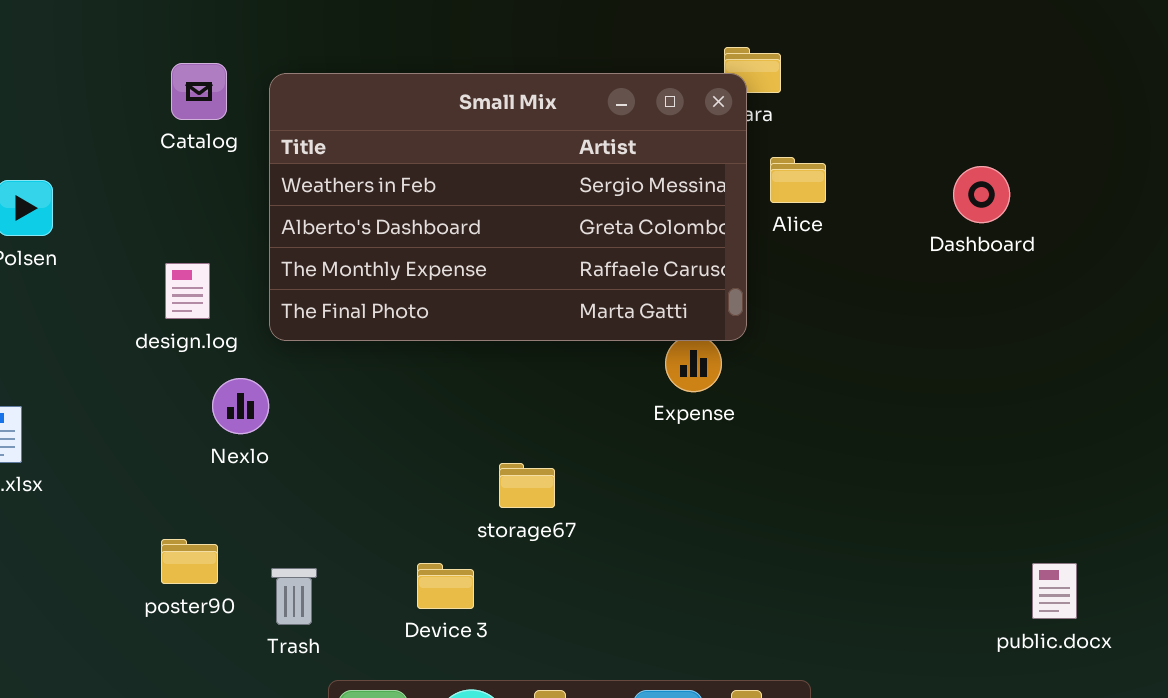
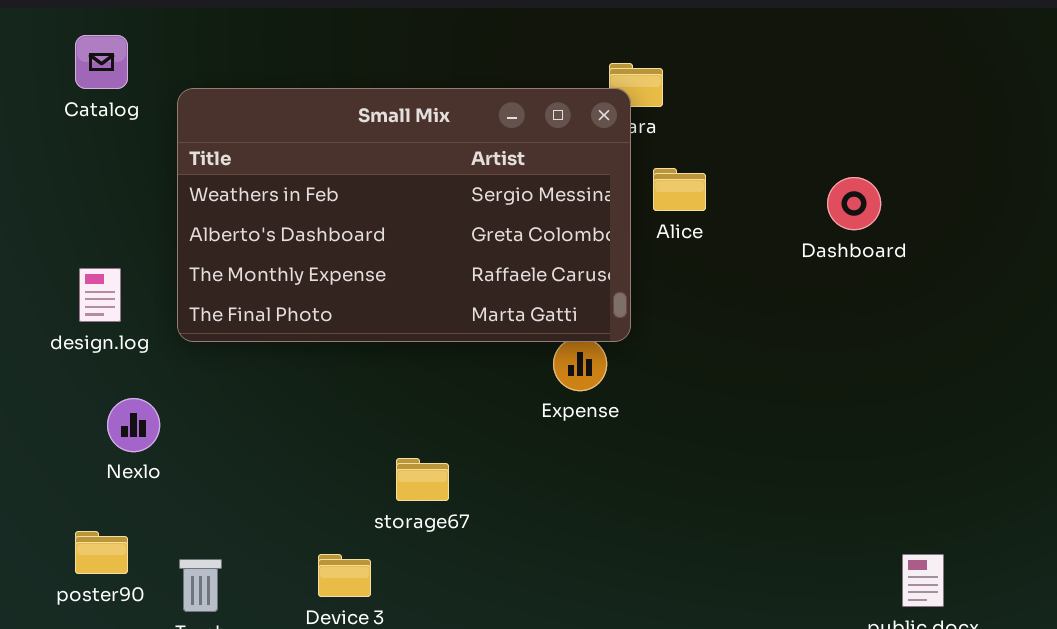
Catalog: [171,63,227,120] -> [75,35,128,89], moved
Nexlo: [212,378,269,434] -> [107,398,160,452], moved

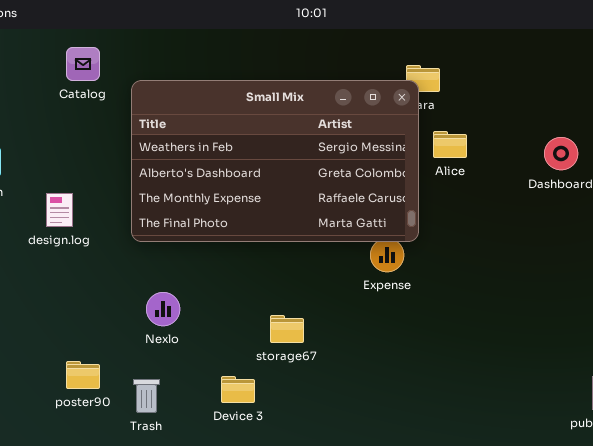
design.log: [79,268,121,322] -> [46,193,73,227], moved
Nexlo: [107,398,160,452] -> [146,292,180,326], moved

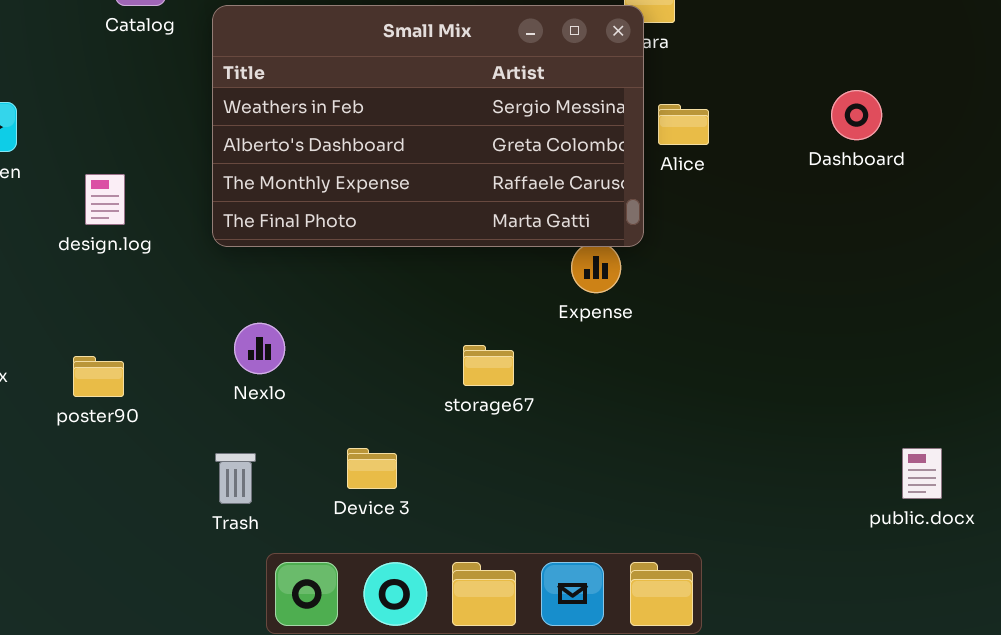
Alice: [433,131,467,158] -> [658,104,709,145], moved
storage67: [270,315,304,343] -> [463,345,514,386], moved
poster90: [66,361,100,389] -> [73,356,124,397], moved

